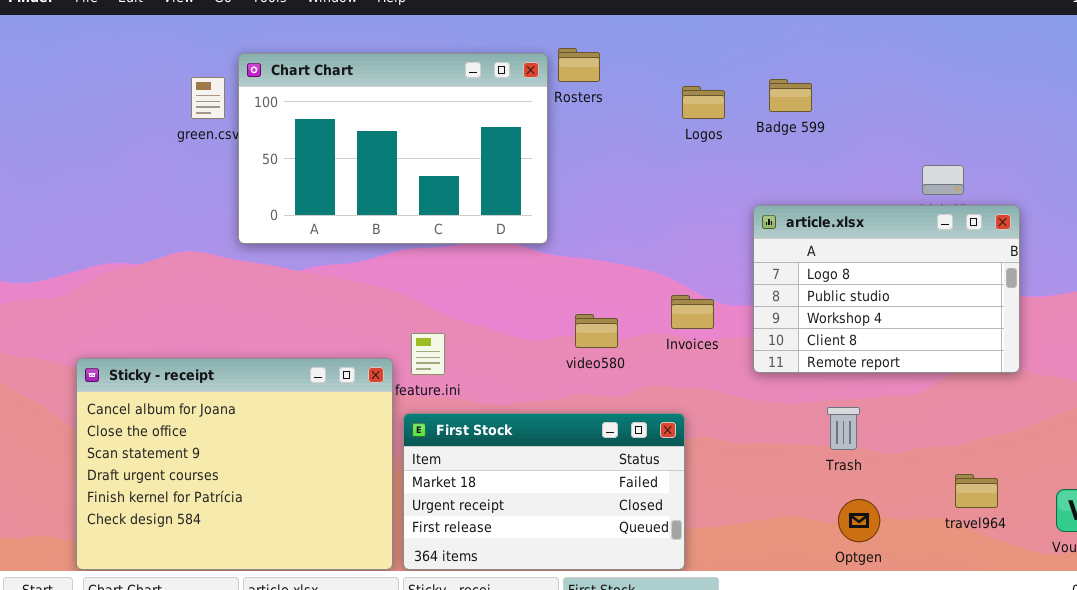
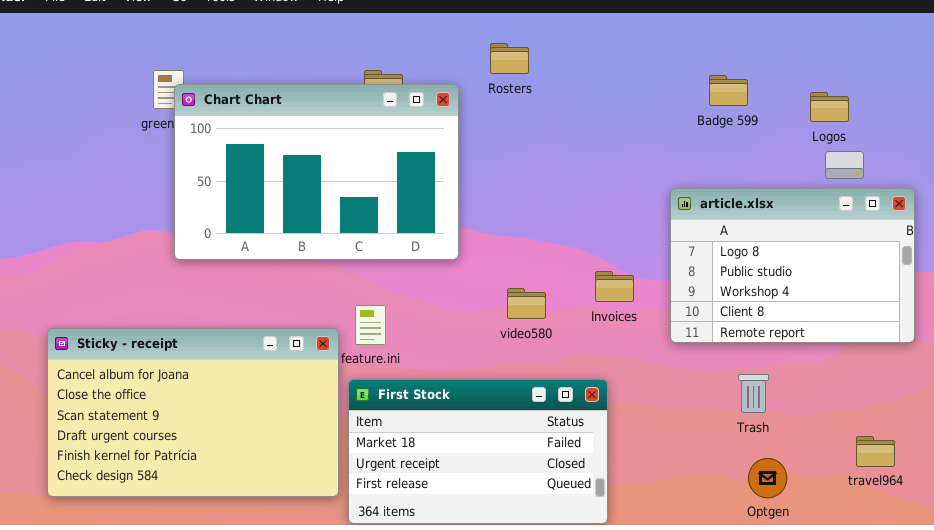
Chart Chart: [238,53,548,244] -> [174,84,459,260], moved
Badge 599: [769,79,812,112] -> [709,75,748,106], moved
Logos: [682,86,725,119] -> [810,92,849,122], moved
Sticky - receipt: [76,358,393,570] -> [47,328,339,497], resized

